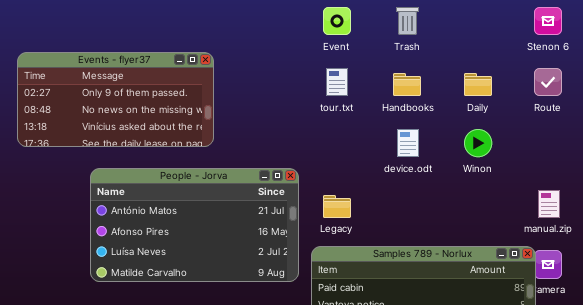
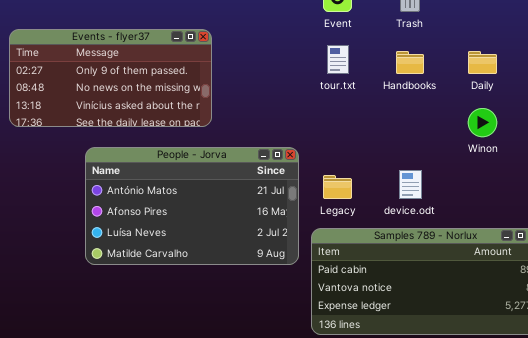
device.odt: [397,129,419,157] -> [399,170,422,199], moved

